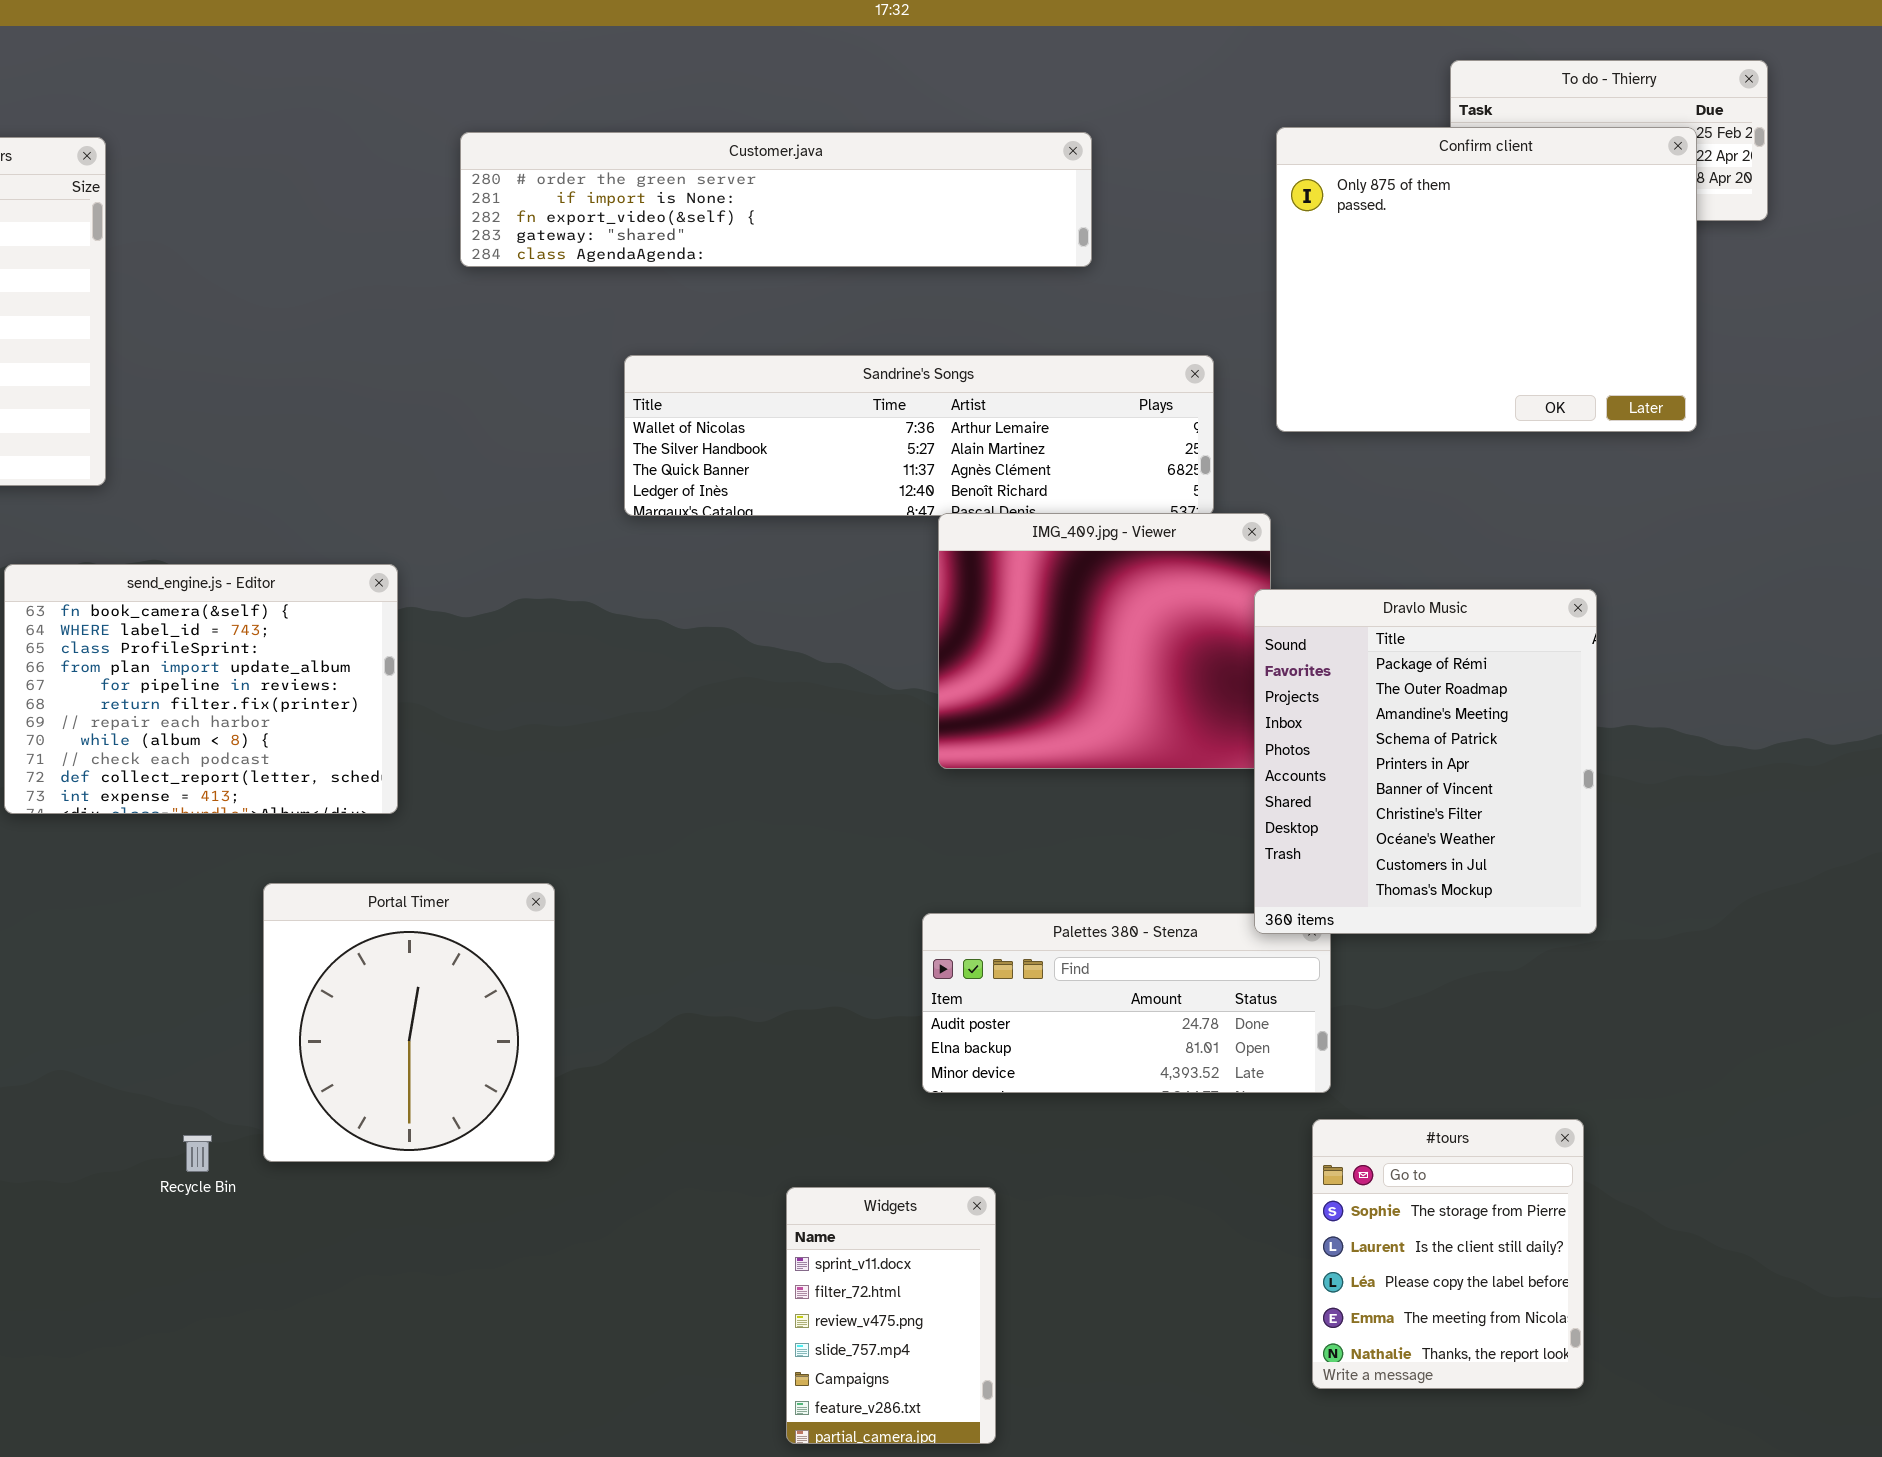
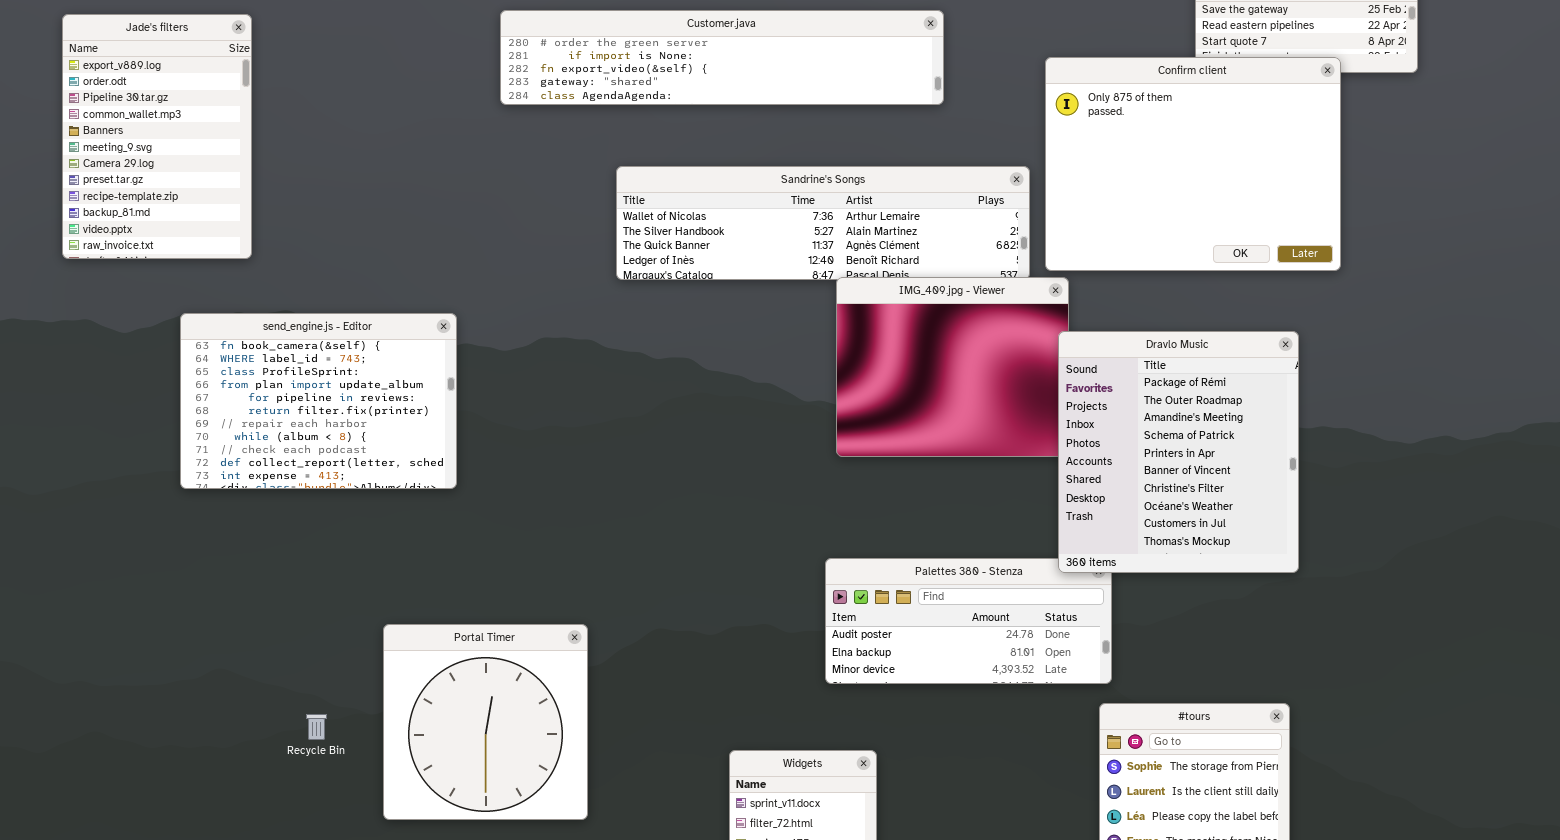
Confirm client: [1276,127,1697,432] -> [1045,57,1341,271], moved
Portal Timer: [263,883,555,1162] -> [383,624,588,820], moved

